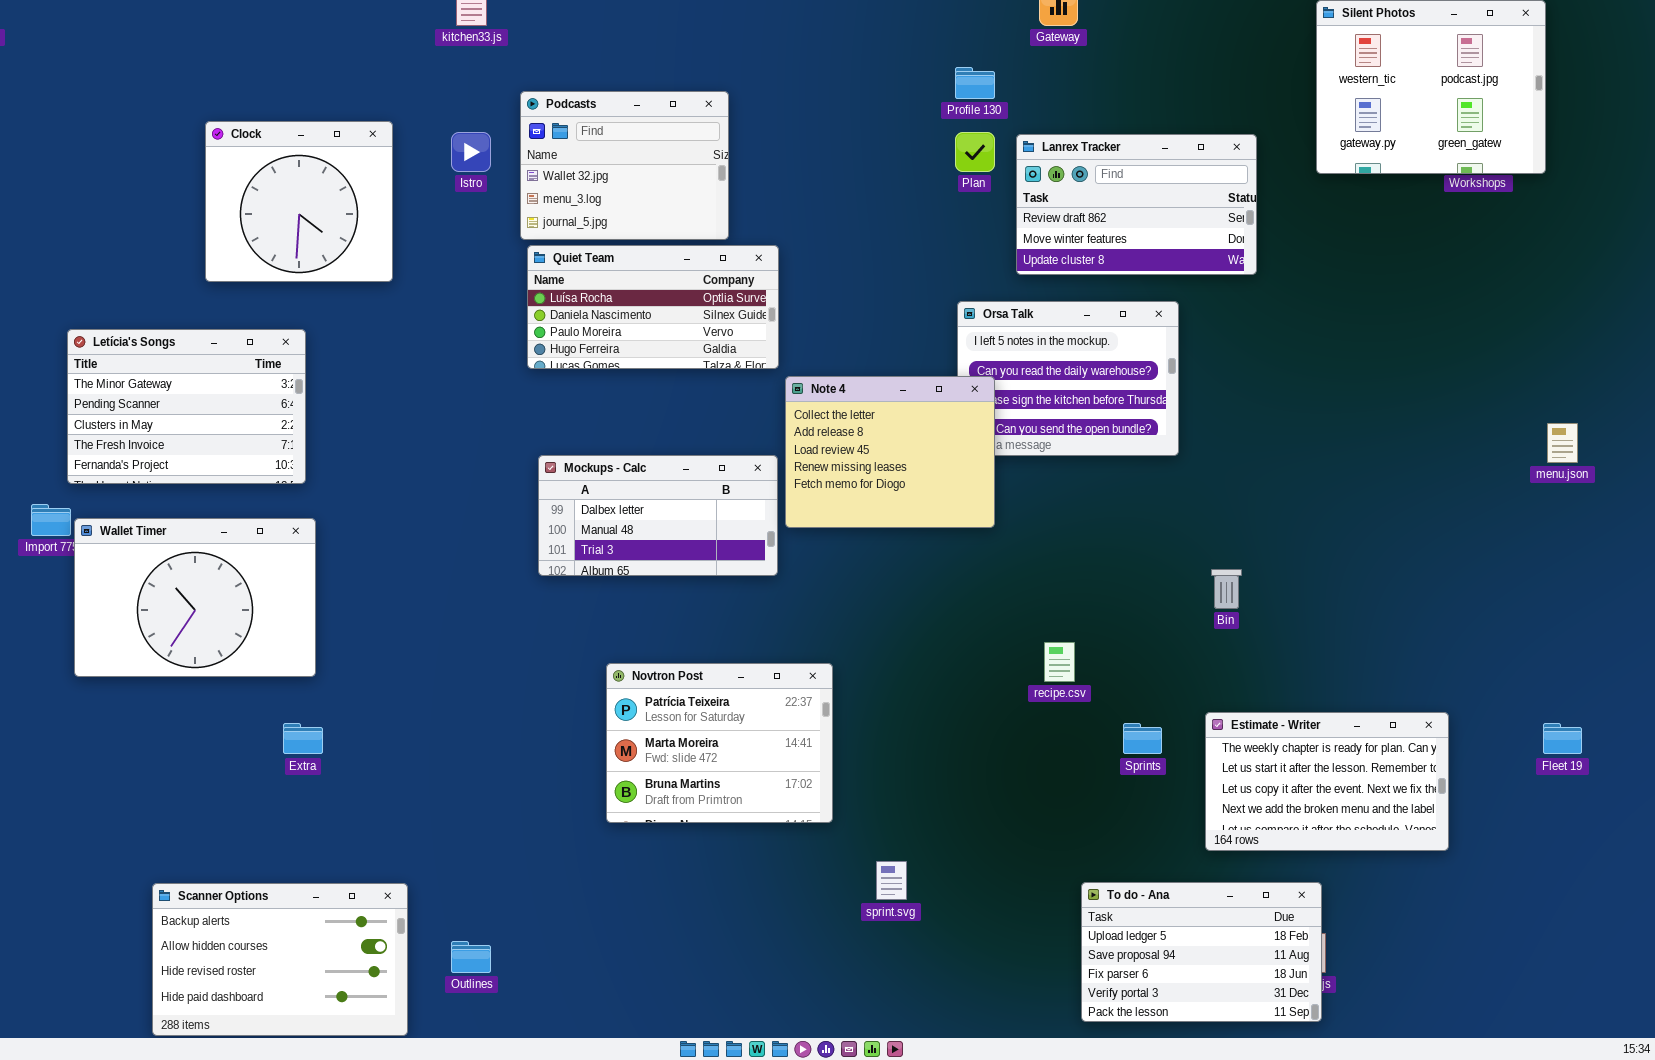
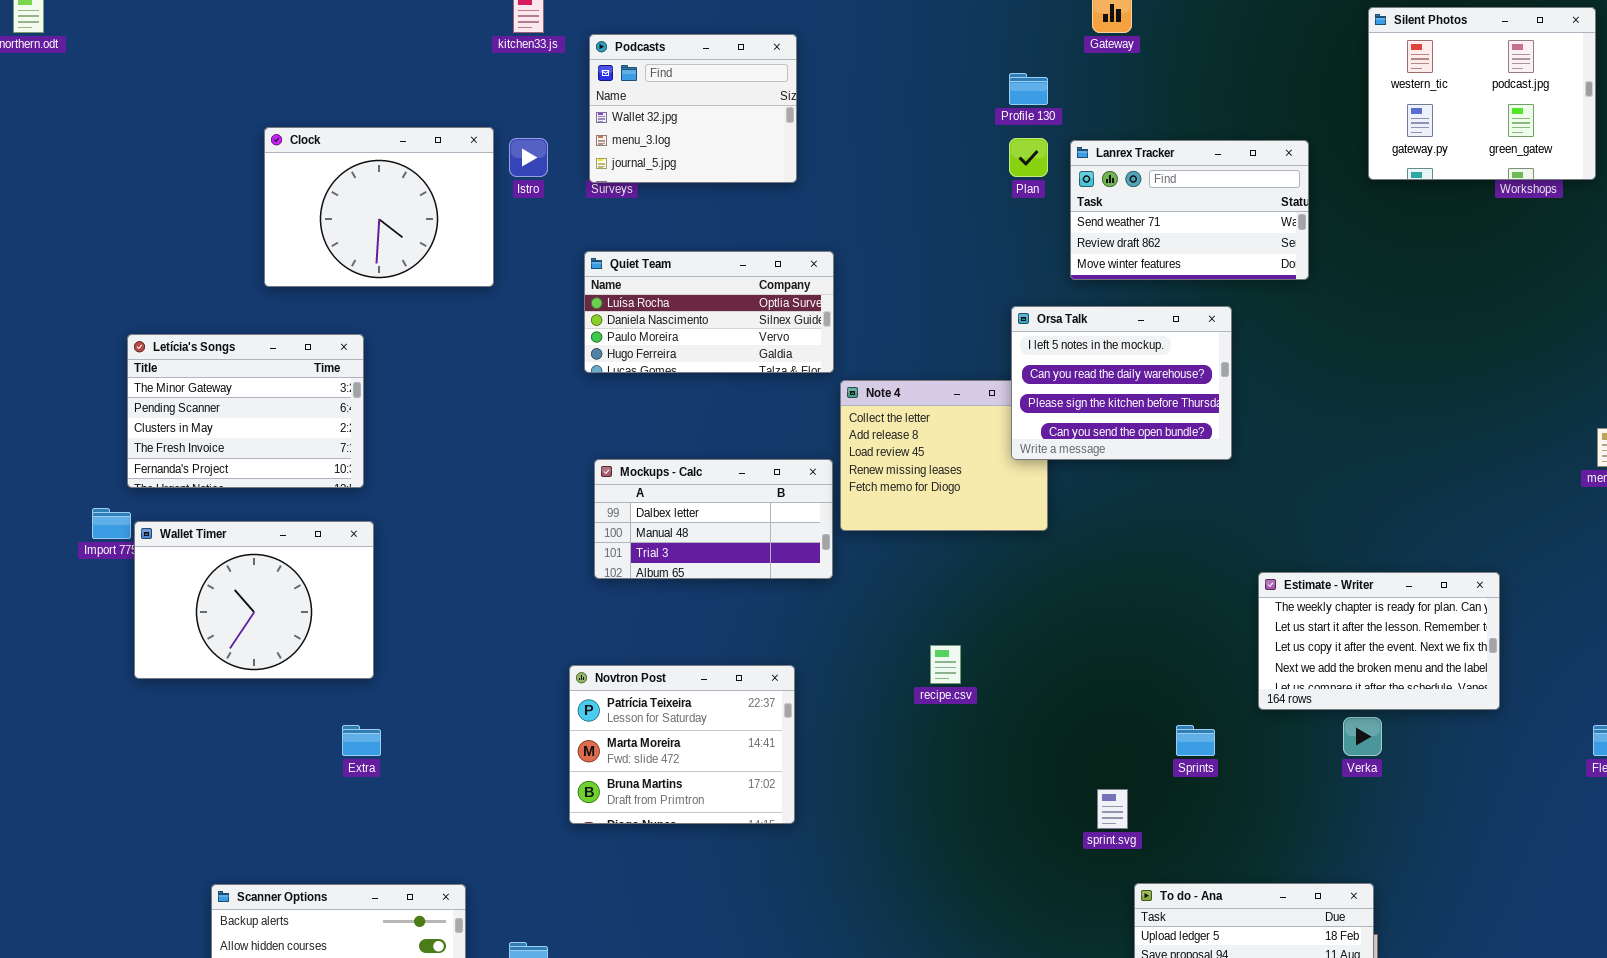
Podcasts: [520,91,729,240] -> [589,34,797,183], moved
Clock: [205,121,393,282] -> [264,127,494,287], resized
Lanrex Tracker: [1016,134,1257,275] -> [1070,140,1309,280], scrolled up 1 row
Orsa Talk: [957,301,1179,456] -> [1011,306,1232,460], raised
recipe.csv: [1044,642,1075,682] -> [930,645,961,684], moved
Novtron Post: [606,663,833,823] -> [569,665,795,824], moved
Estimate - Writer: [1205,712,1449,851] -> [1258,572,1500,710], moved
sprint.svg: [876,861,907,900] -> [1097,789,1128,829], moved

